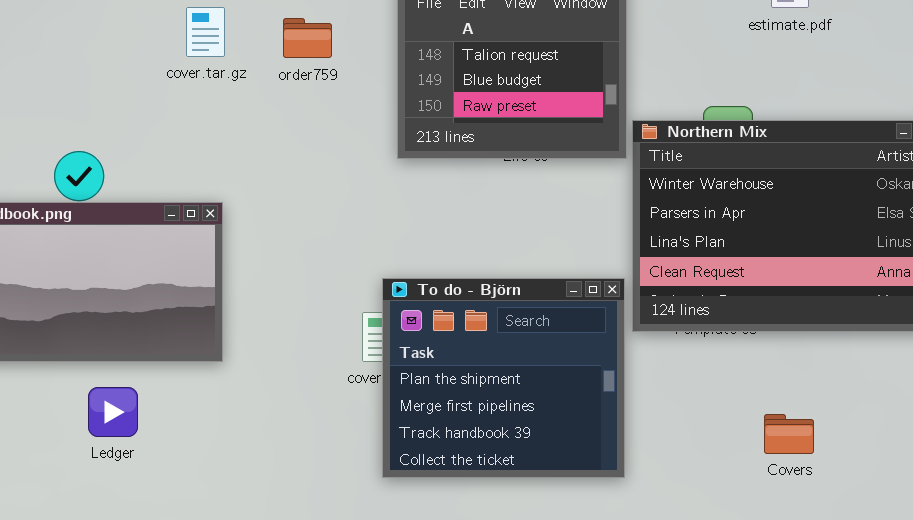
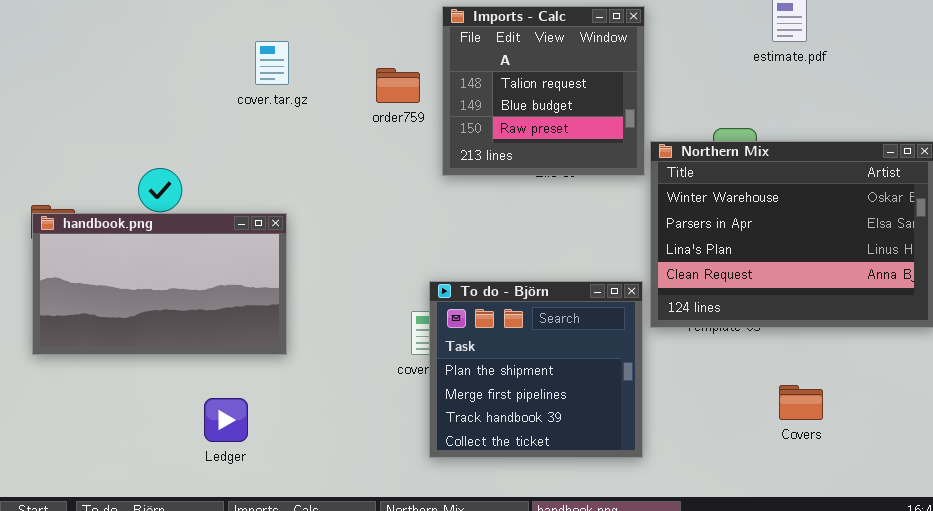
order759: [283,18,332,58] -> [376,68,420,103], moved
Ledger: [88,387,138,437] -> [204,398,248,442], moved
Covers: [764,414,814,454] -> [779,385,823,420], moved

